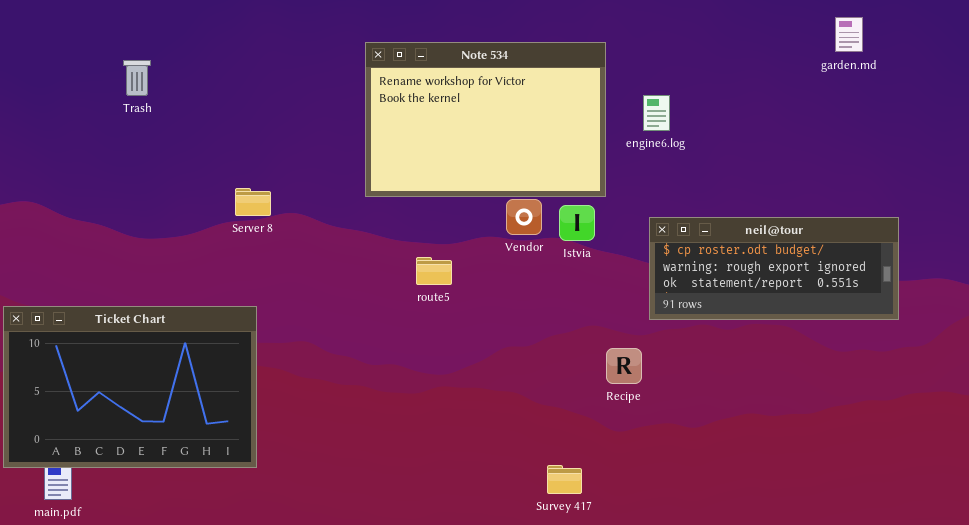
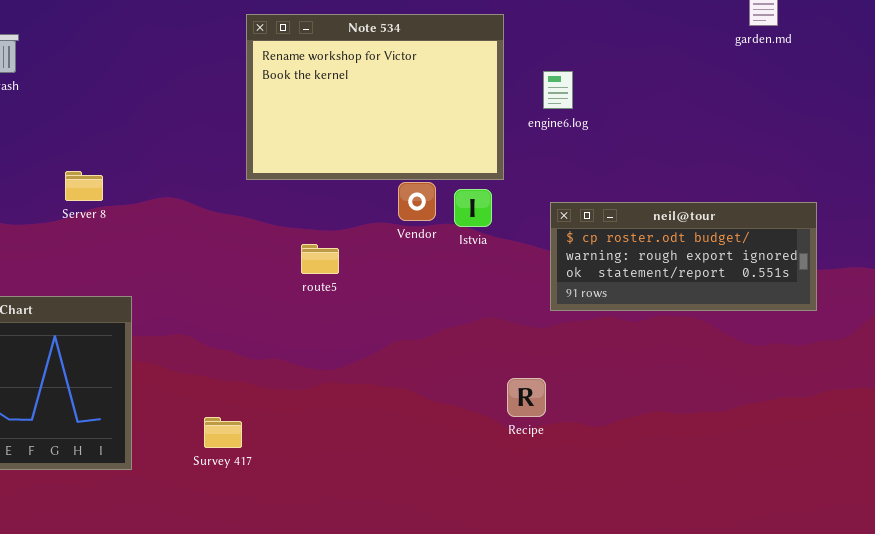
Server 8: [235,188,271,216] -> [65,171,103,201], moved
Recipe: [606,348,642,384] -> [507,378,546,417], moved
Survey 417: [547,465,582,494] -> [204,417,242,448], moved

